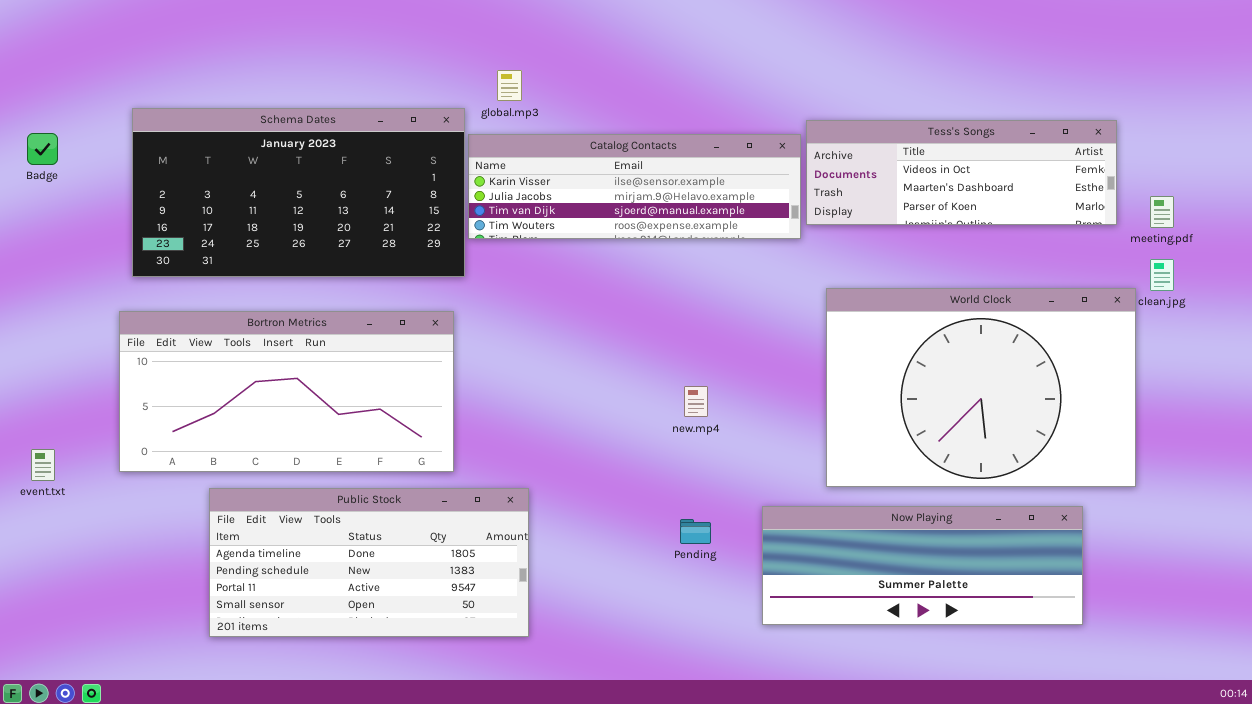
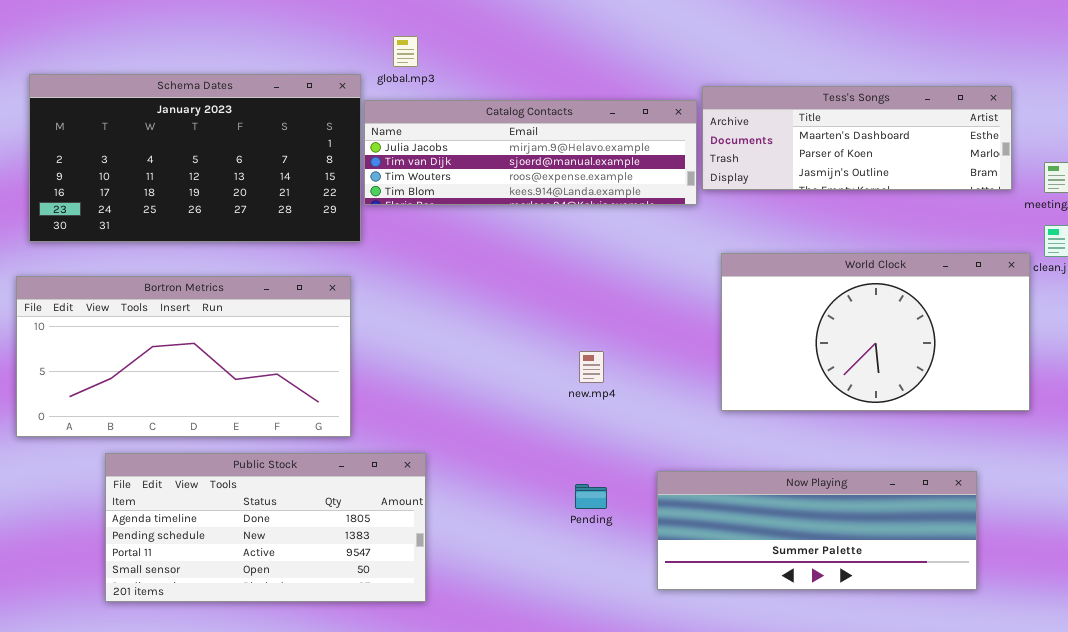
Tess's Songs: [806,120,1117,225] -> [702,86,1012,190], scrolled down 1 row
Catalog Contacts: [468,134,801,239] -> [364,100,697,205], scrolled down 1 row
World Clock: [826,288,1136,487] -> [721,253,1030,411], resized

